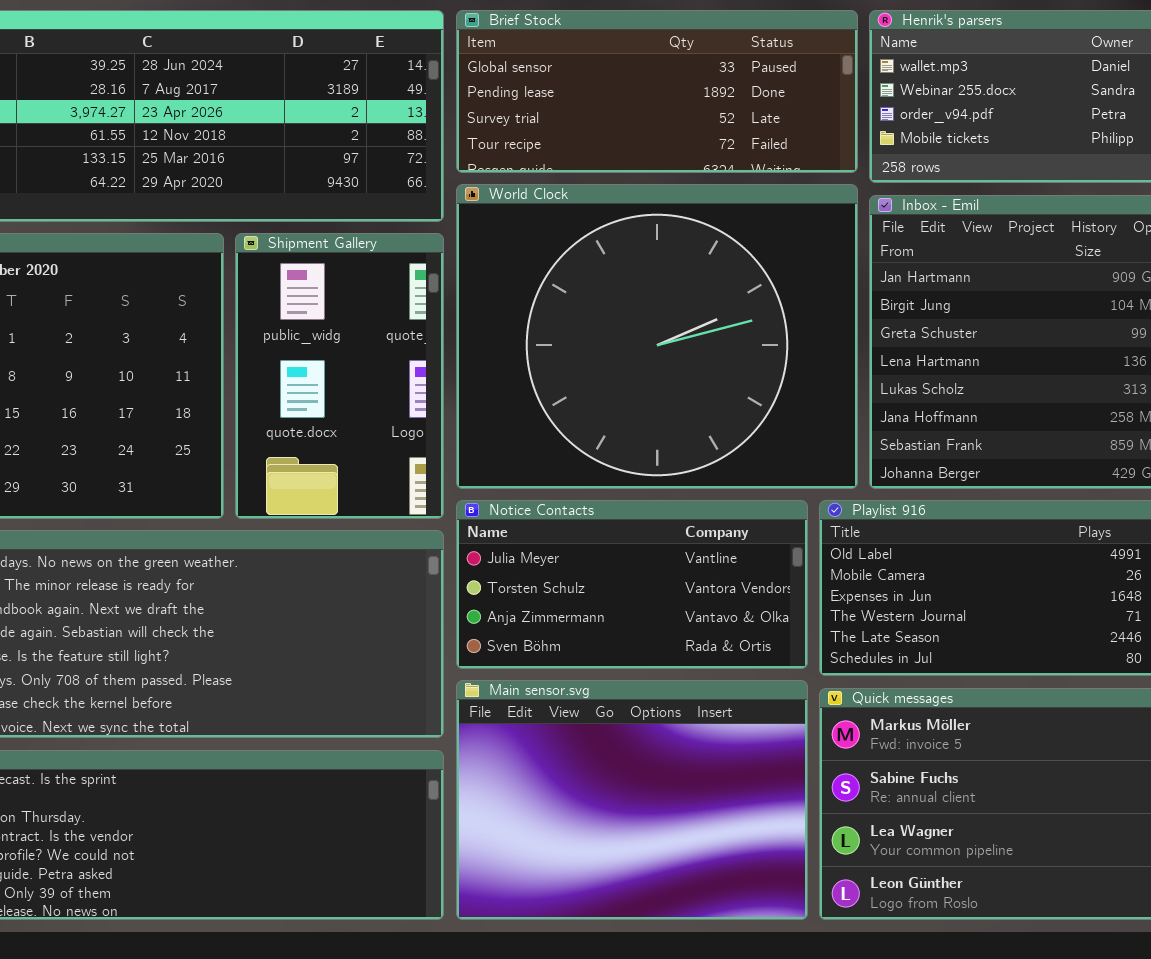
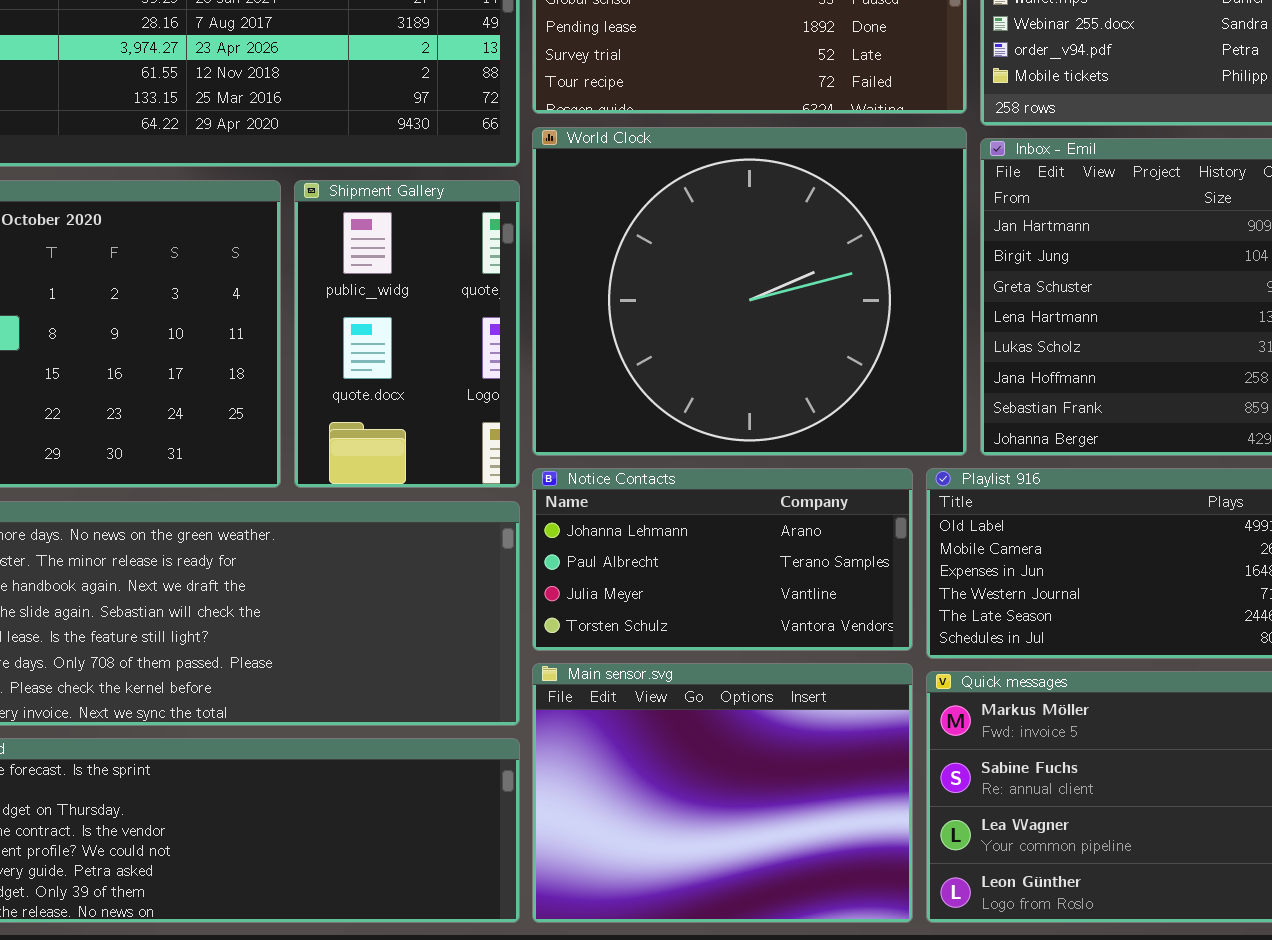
Notice Contacts: [456,500,808,669] -> [532,468,913,651], scrolled up 2 rows

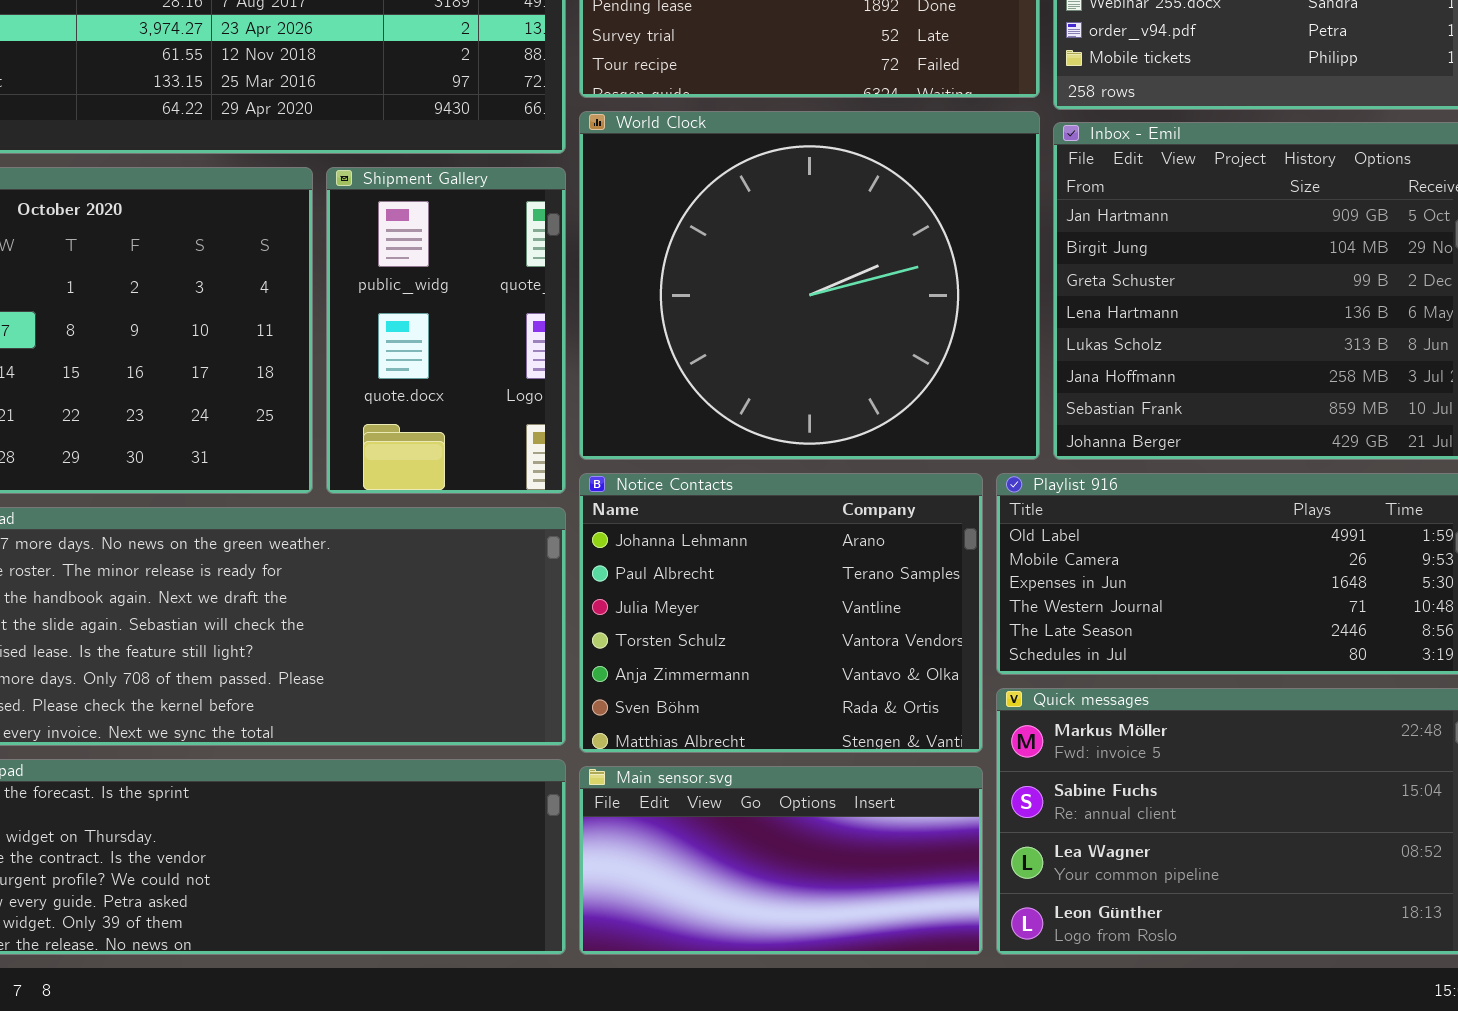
Notice Contacts: [532,468,913,651] -> [579,473,983,753], resized
Main sensor.svg: [532,663,913,923] -> [579,766,983,955], resized

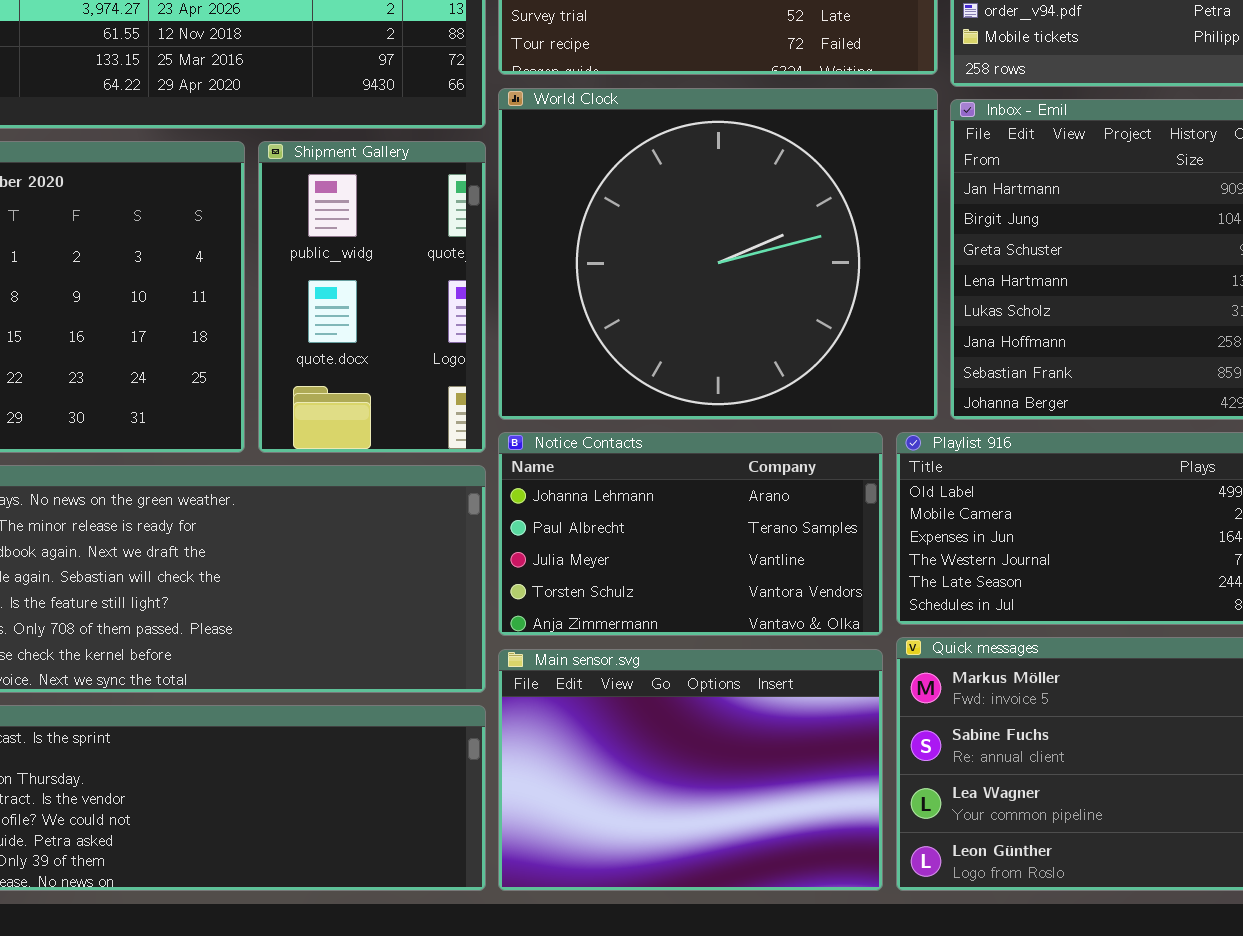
Notice Contacts: [579,473,983,753] -> [498,432,883,636], resized
Main sensor.svg: [579,766,983,955] -> [498,649,883,891], resized

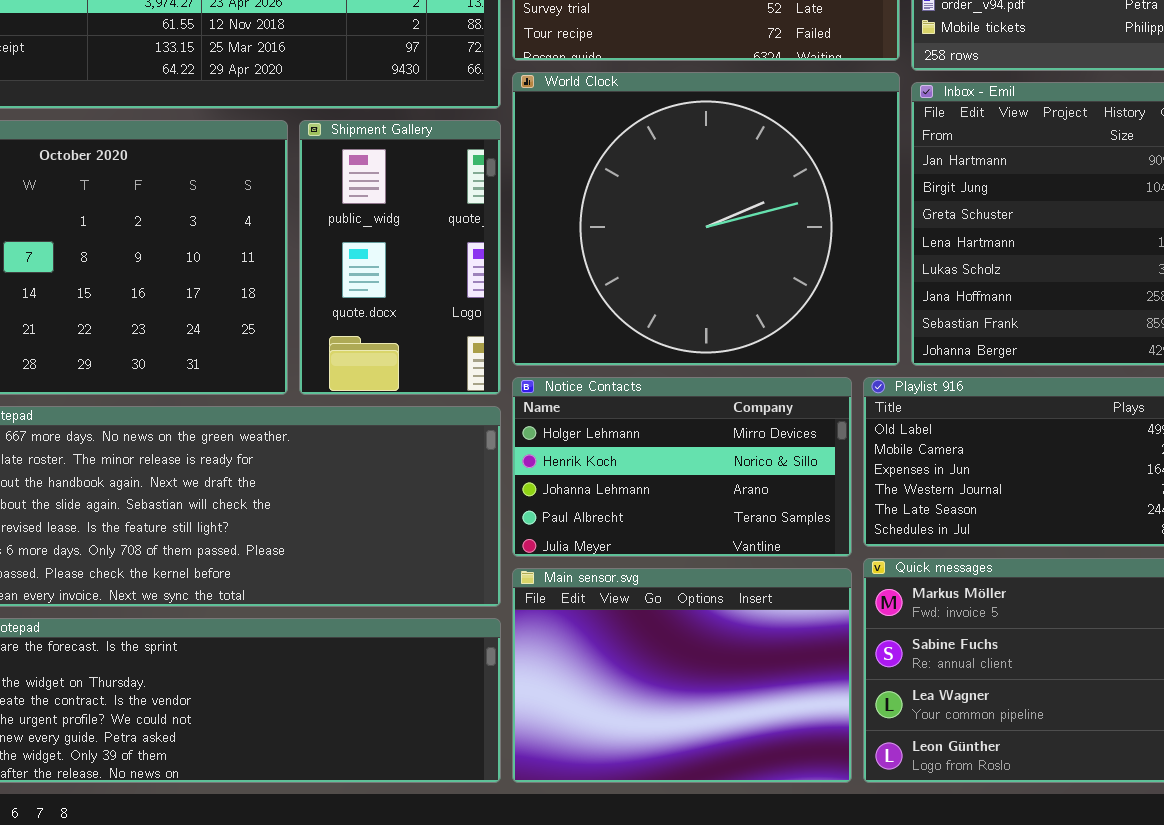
Notice Contacts: [498,432,883,636] -> [512,377,852,557], scrolled up 2 rows

